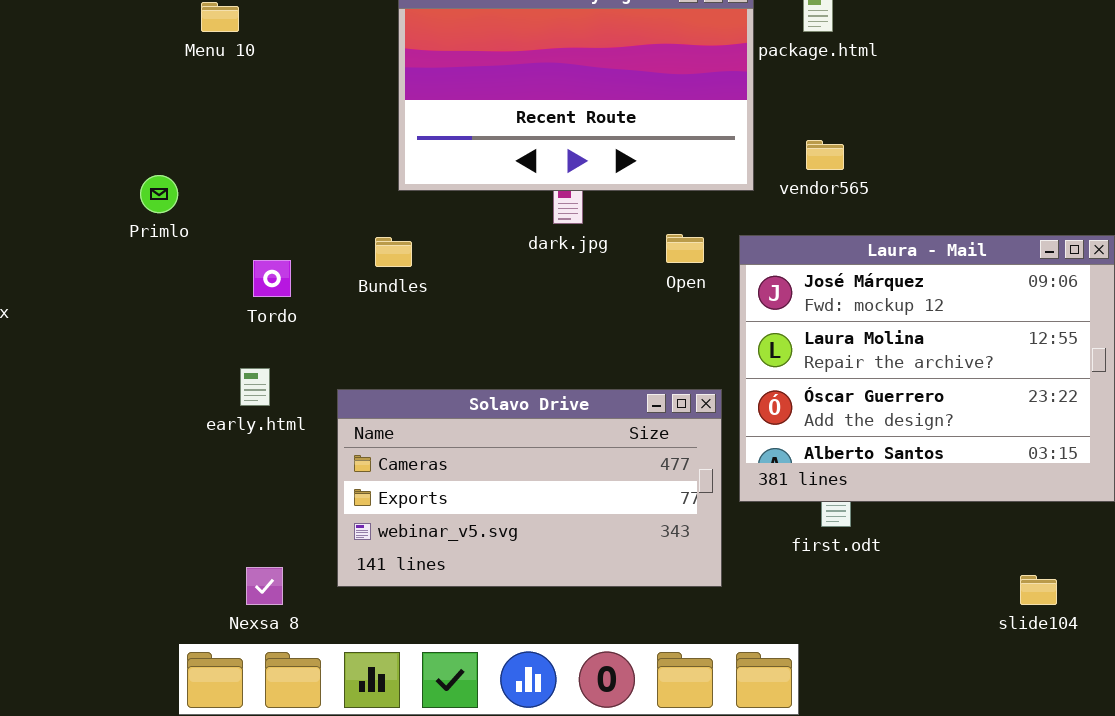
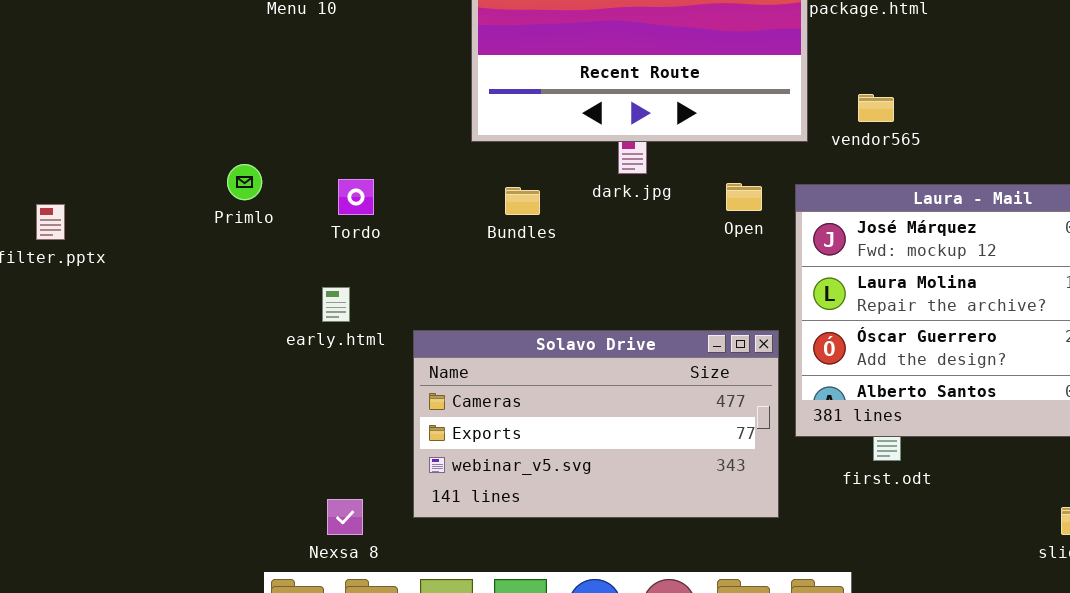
Primlo: [140,175,178,213] -> [227,164,262,200], moved
Bundles: [375,237,412,267] -> [505,187,540,215], moved
Tordo: [253,260,291,297] -> [338,179,374,215], moved
early.html: [240,368,270,406] -> [322,287,350,322], moved

